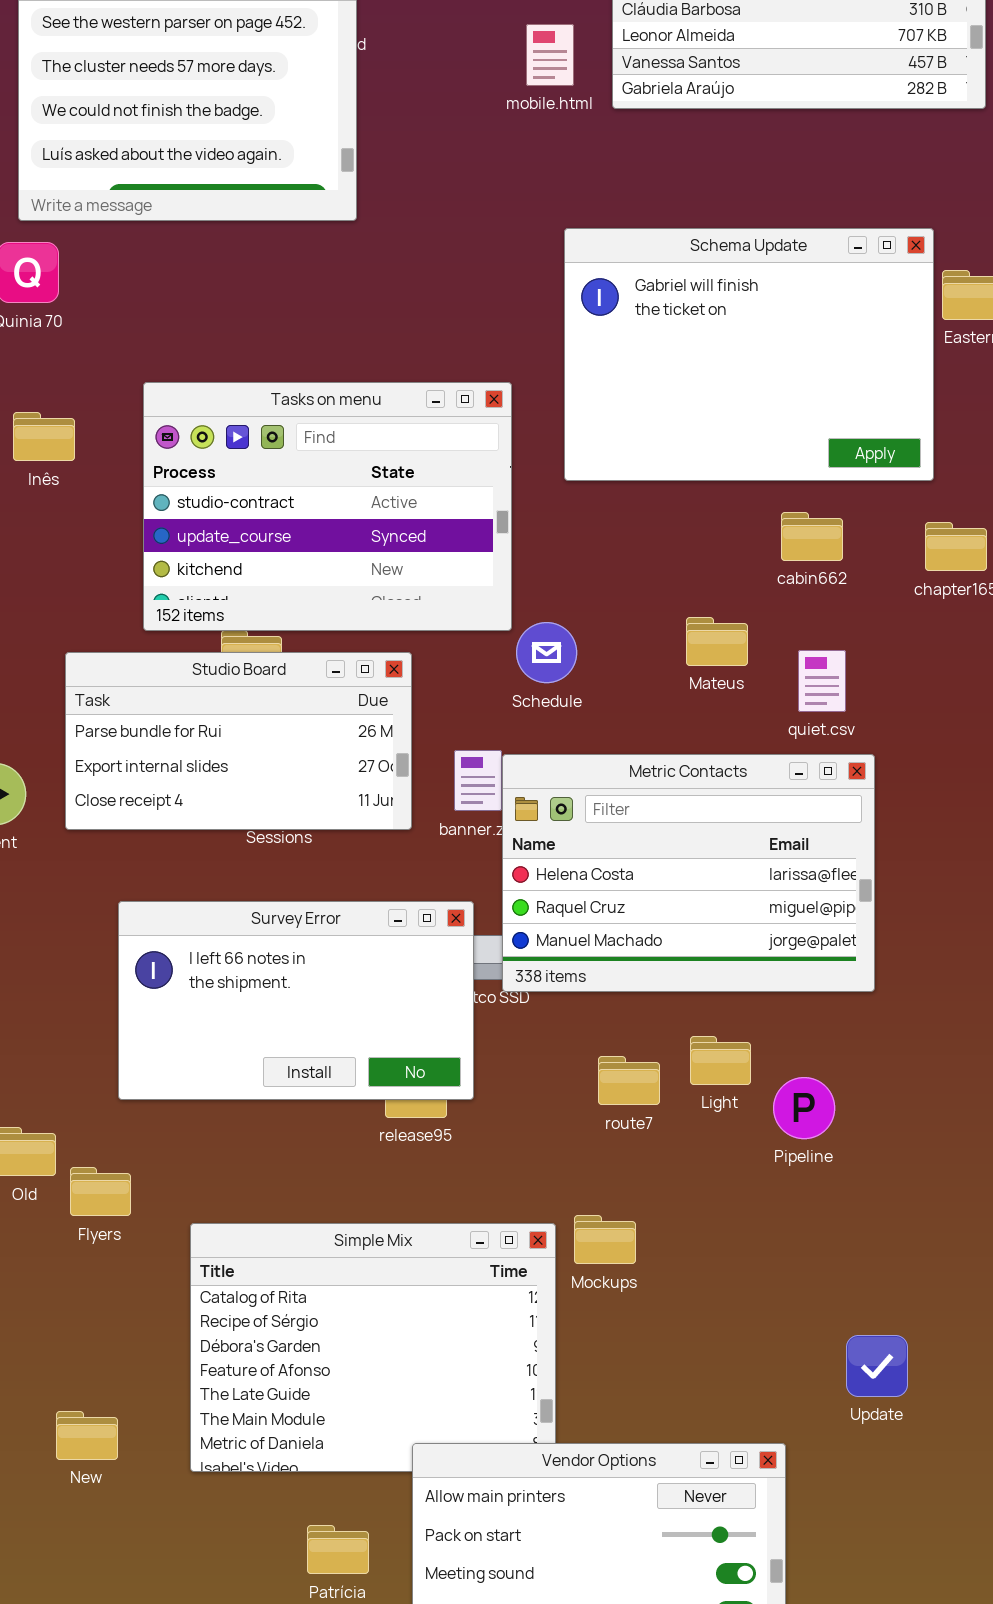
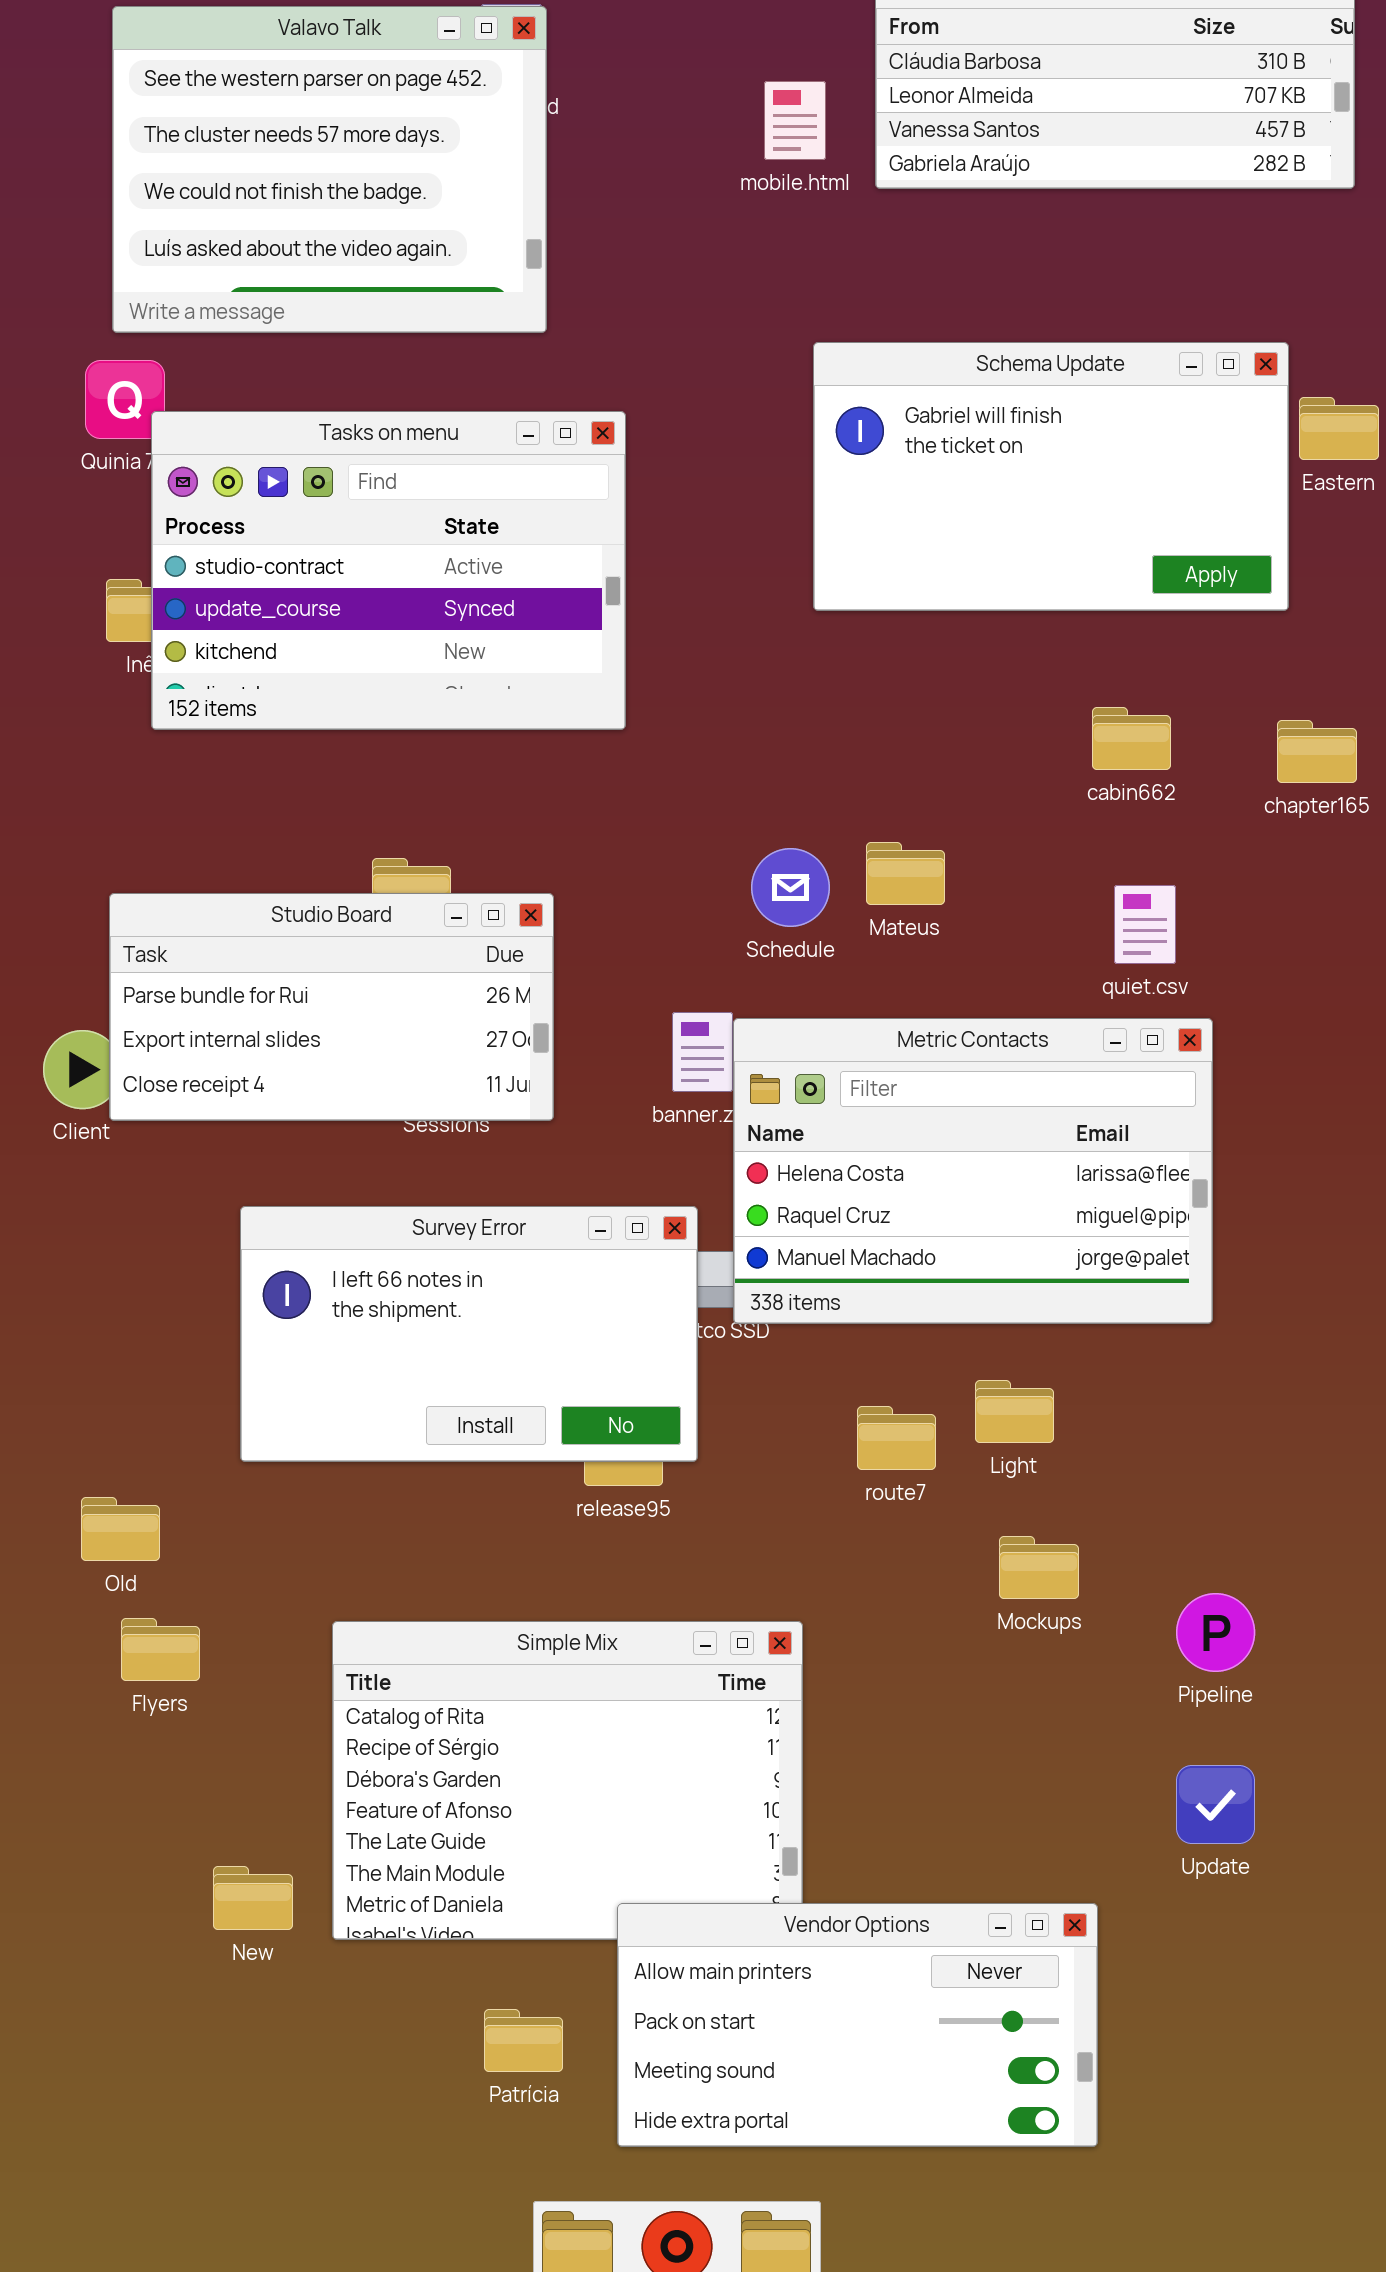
Schema Update: [564,228,934,481] -> [813,342,1289,611], resized
Tasks on menu: [143,382,512,631] -> [151,411,626,730], moved
Mateus: [686,617,748,666] -> [866,842,945,905], moved
Studio Board: [65,652,412,830] -> [109,893,554,1121], moved
Pipeline: [773,1077,835,1139] -> [1176,1593,1255,1672], moved
Flyers: [70,1167,131,1216] -> [121,1618,200,1681], moved
Mockups: [574,1215,636,1264] -> [999,1536,1079,1599], moved
New: [56,1411,118,1460] -> [213,1866,293,1930], moved

